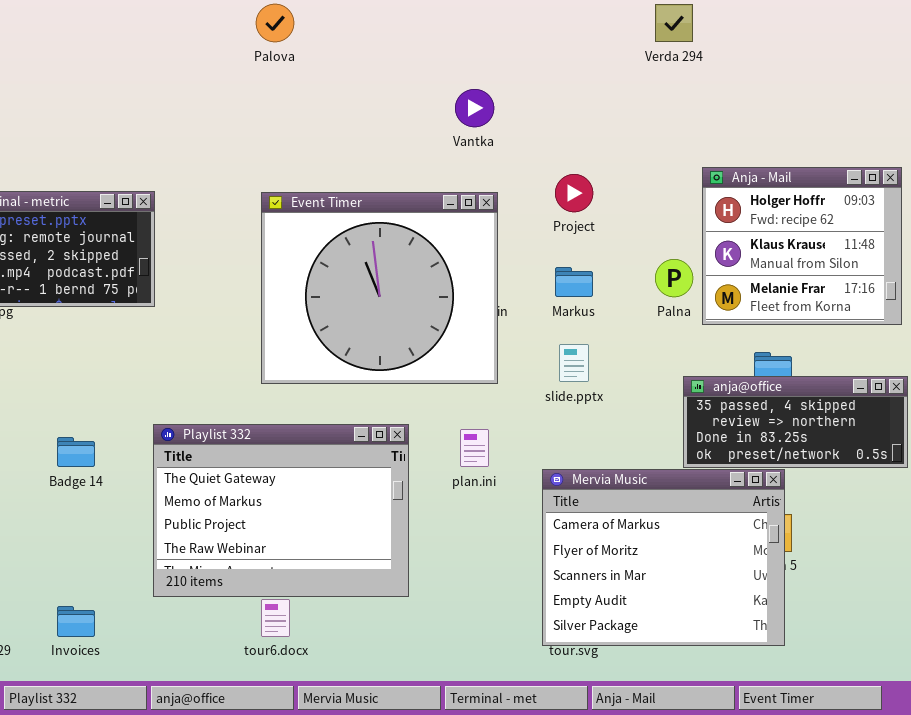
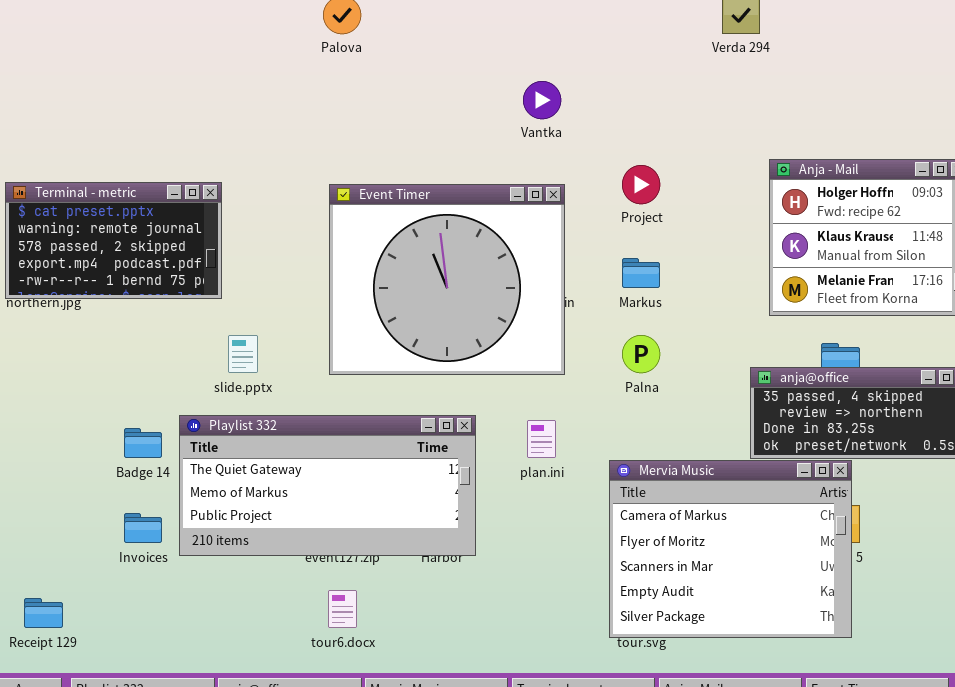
Palna: [655,259,693,297] -> [622,335,660,373], moved
slide.pptx: [559,344,589,382] -> [228,335,258,373], moved
Playlist 332: [153,424,409,597] -> [179,415,476,556], resized
Invoices: [57,606,95,637] -> [124,513,162,543], moved

